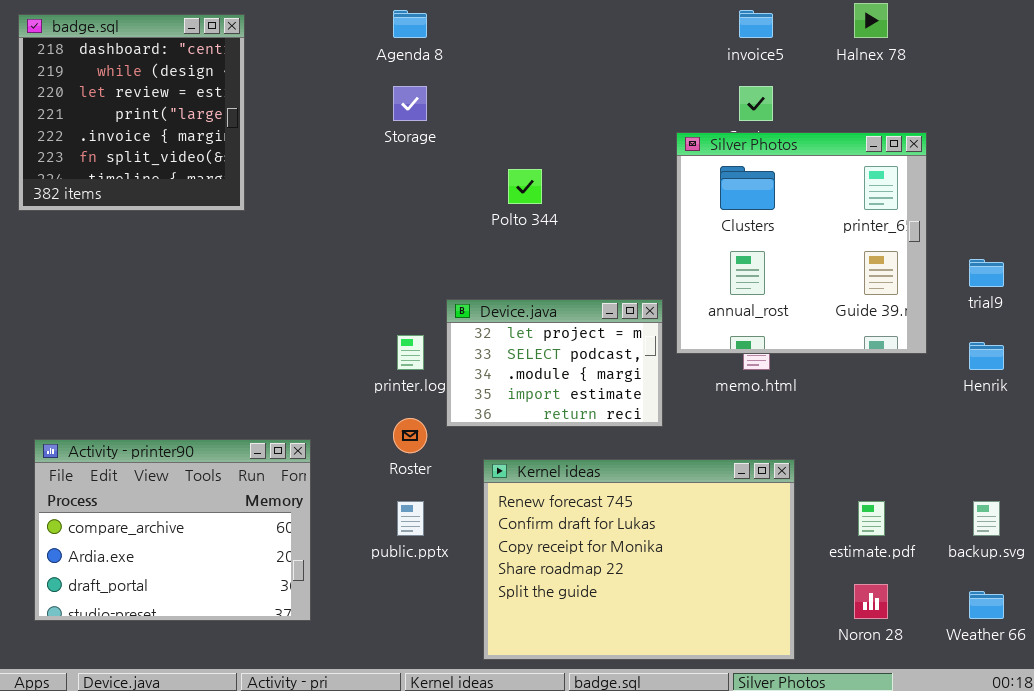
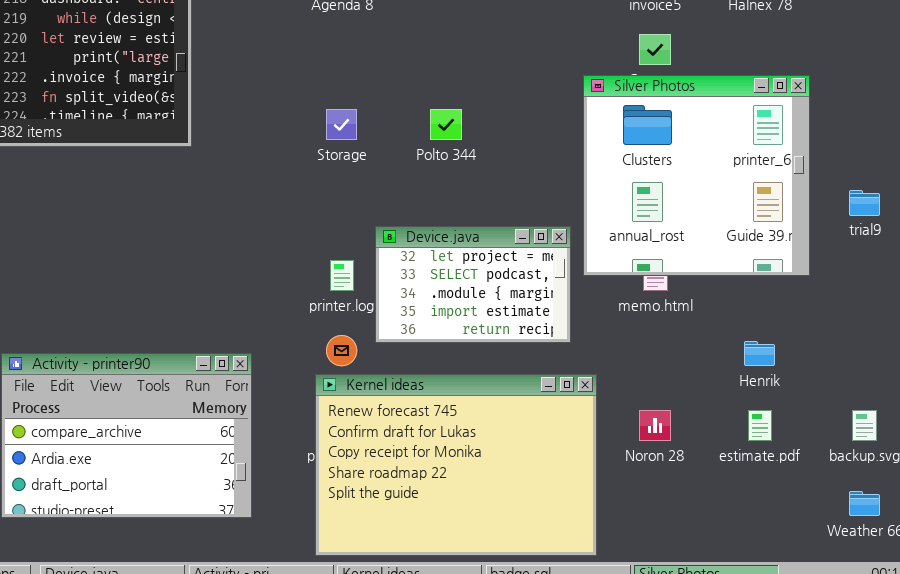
Storage: [393,86,427,121] -> [326,109,357,140], moved
Henrik: [969,342,1004,370] -> [744,341,775,366], moved
Kernel ideas: [483,459,795,660] -> [315,374,597,556], moved
Noron 28: [854,584,888,619] -> [639,410,671,441], moved

